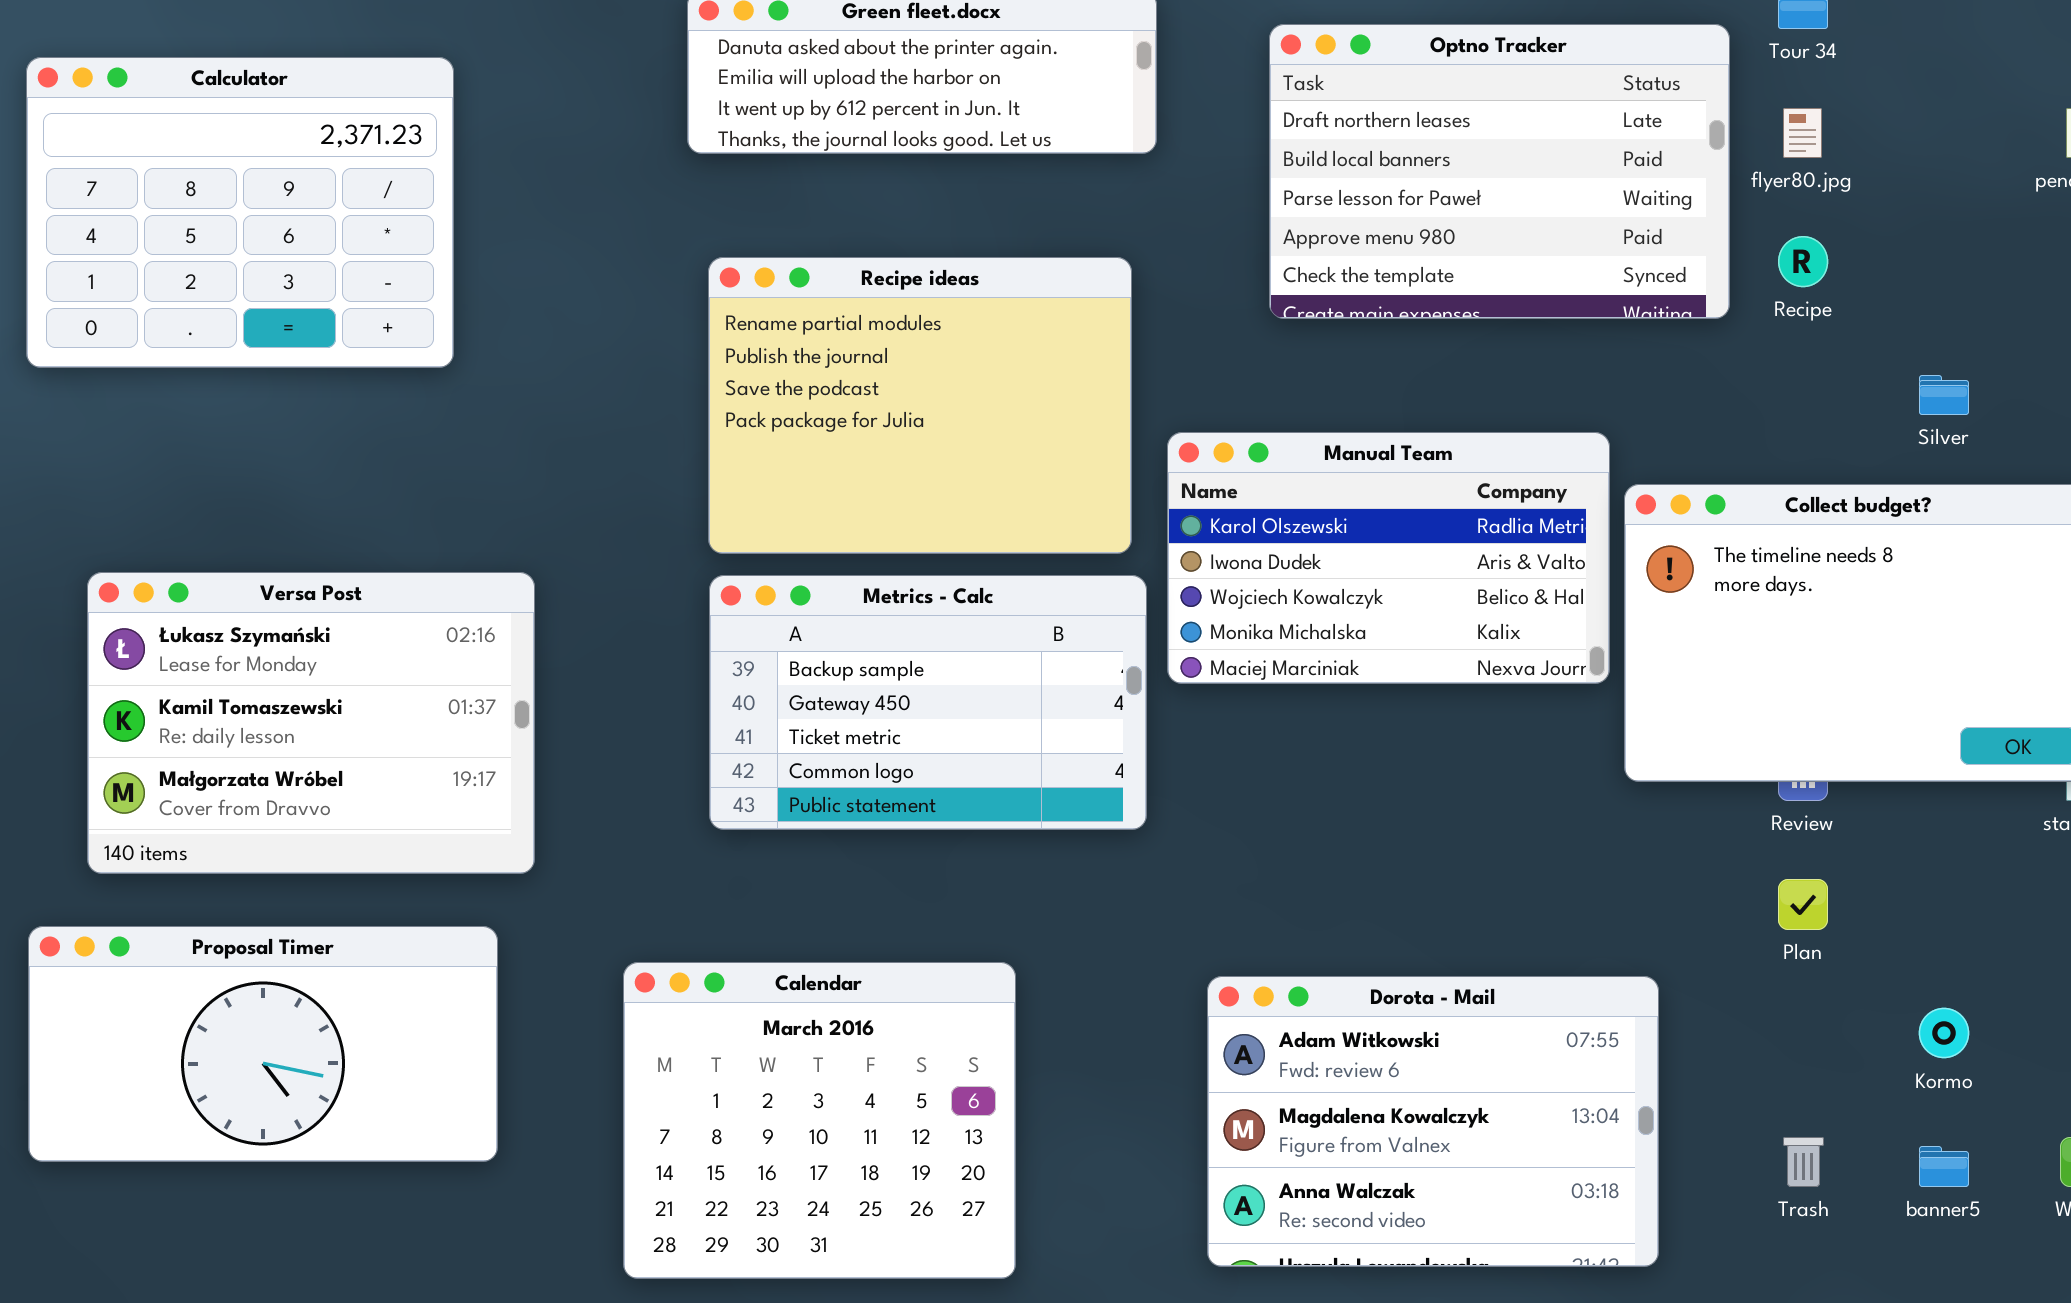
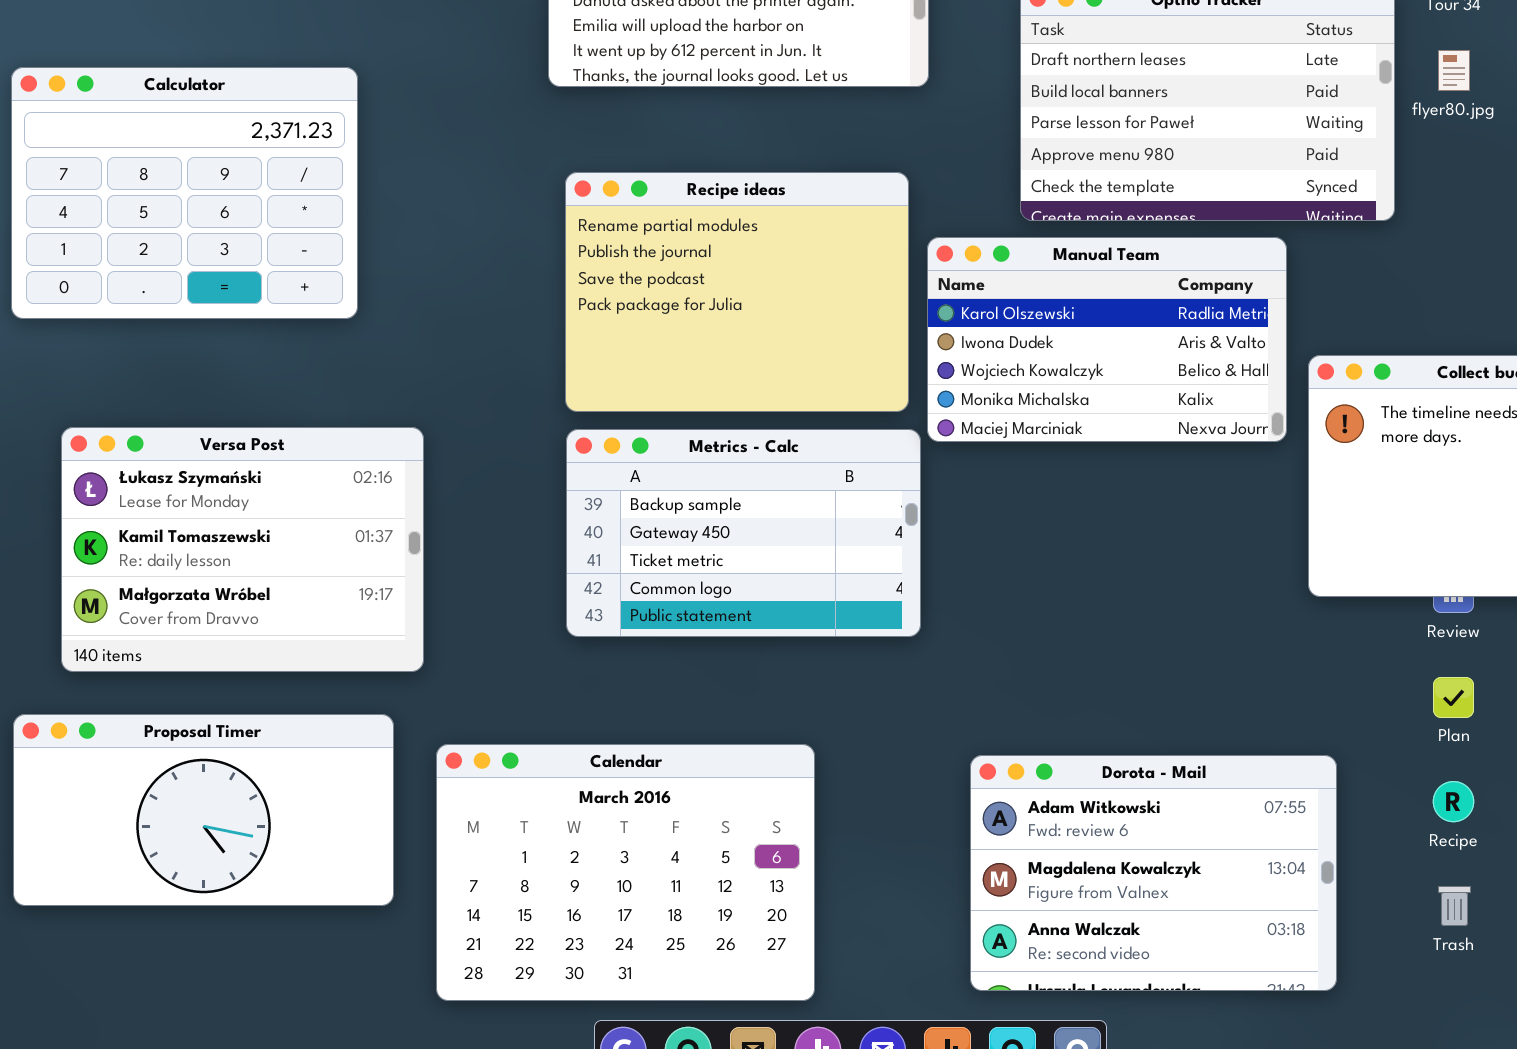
Calculator: [26,57,454,368] -> [11,67,358,319], moved
Recipe: [1778,236,1828,287] -> [1433,781,1474,822], moved
Manual Team: [1167,432,1610,684] -> [927,237,1287,442], moved
Calendar: [623,962,1016,1279] -> [436,744,815,1001], resized

